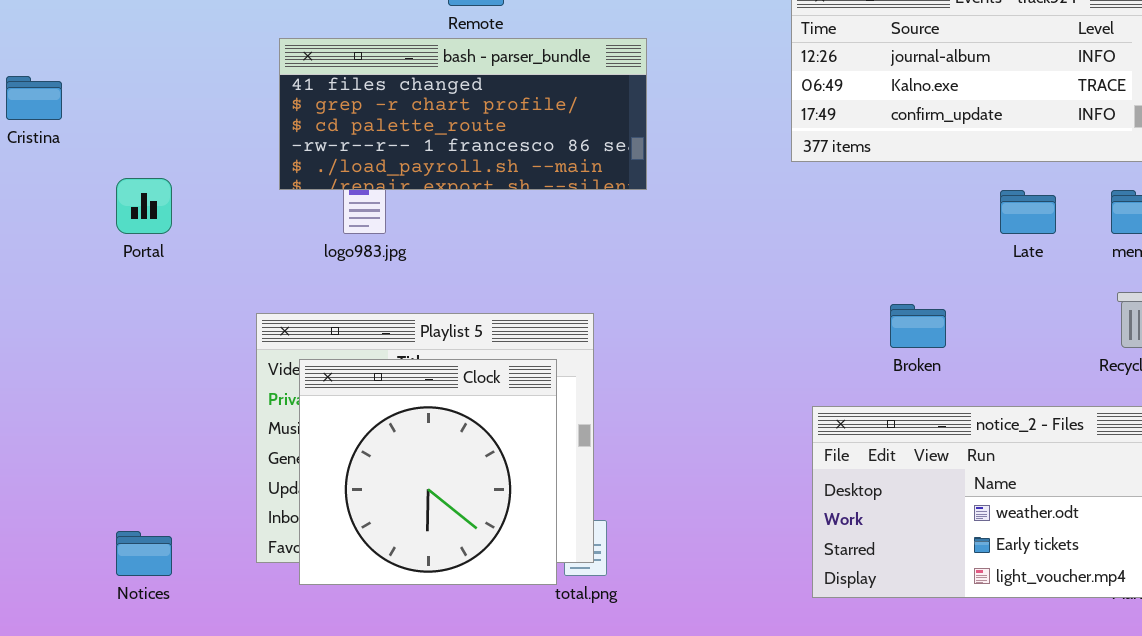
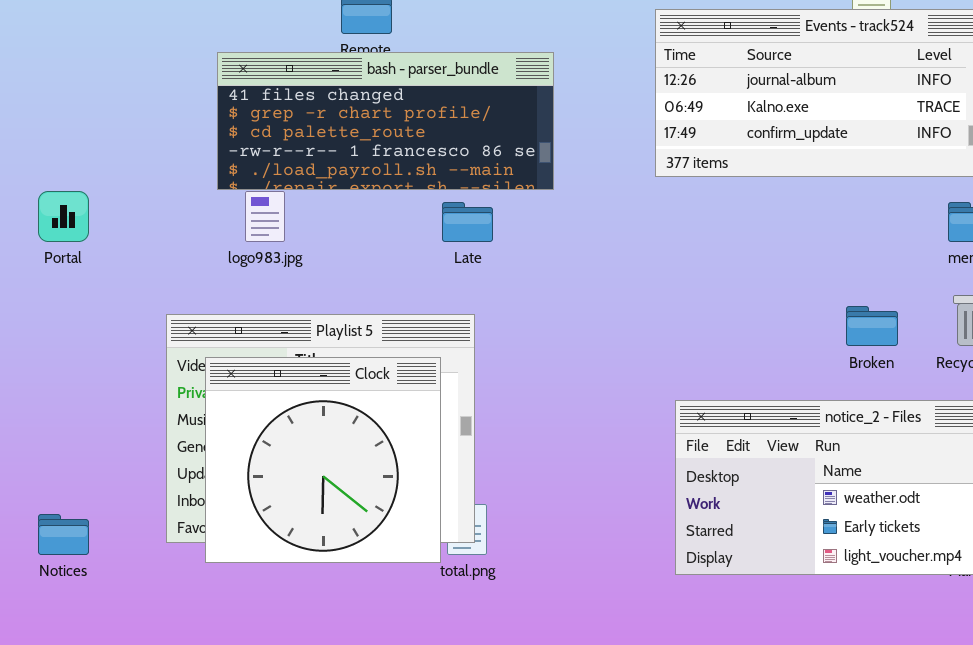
bash - parser_bundle: [279,38,647,190] -> [217,52,554,190], moved
Late: [1000,190,1056,234] -> [442,202,493,242], moved
Broken: [890,304,946,348] -> [846,306,898,346], moved

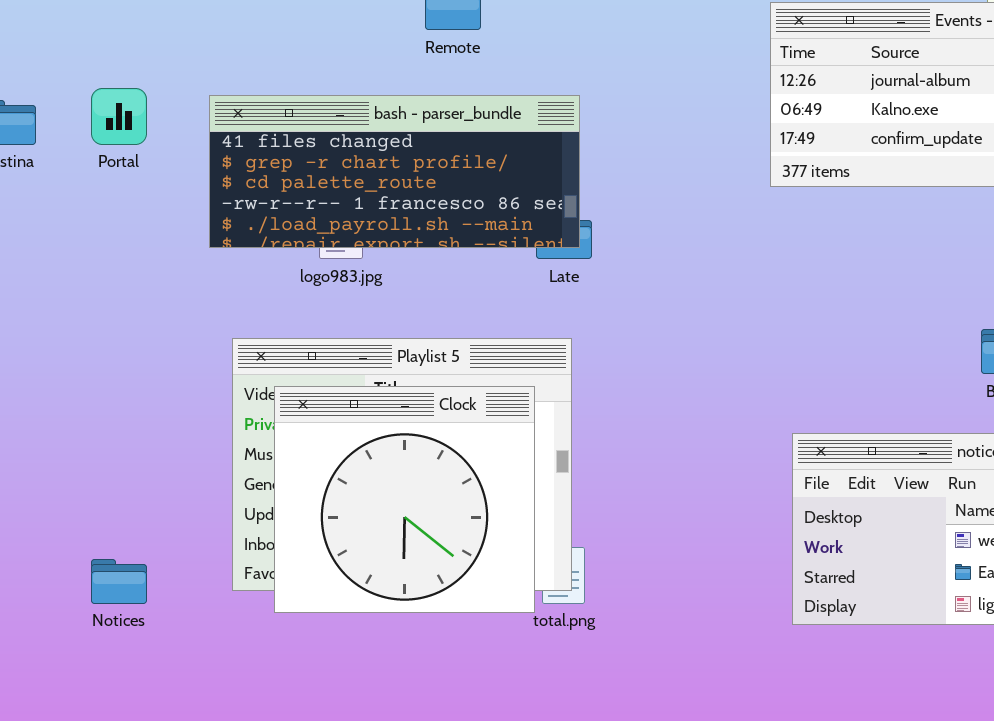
bash - parser_bundle: [217,52,554,190] -> [209,95,580,248], moved
Portal: [38,191,89,242] -> [91,88,147,145], moved

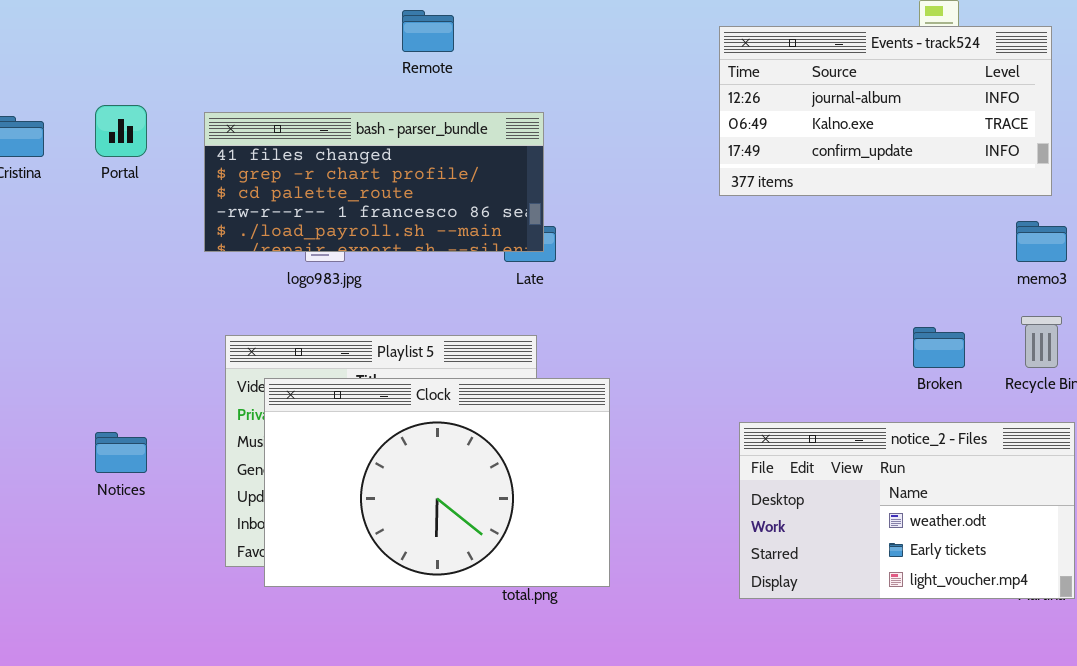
Clock: [274,386,535,613] -> [264,378,610,587], resized
Notices: [91,559,147,604] -> [95,432,147,473], moved

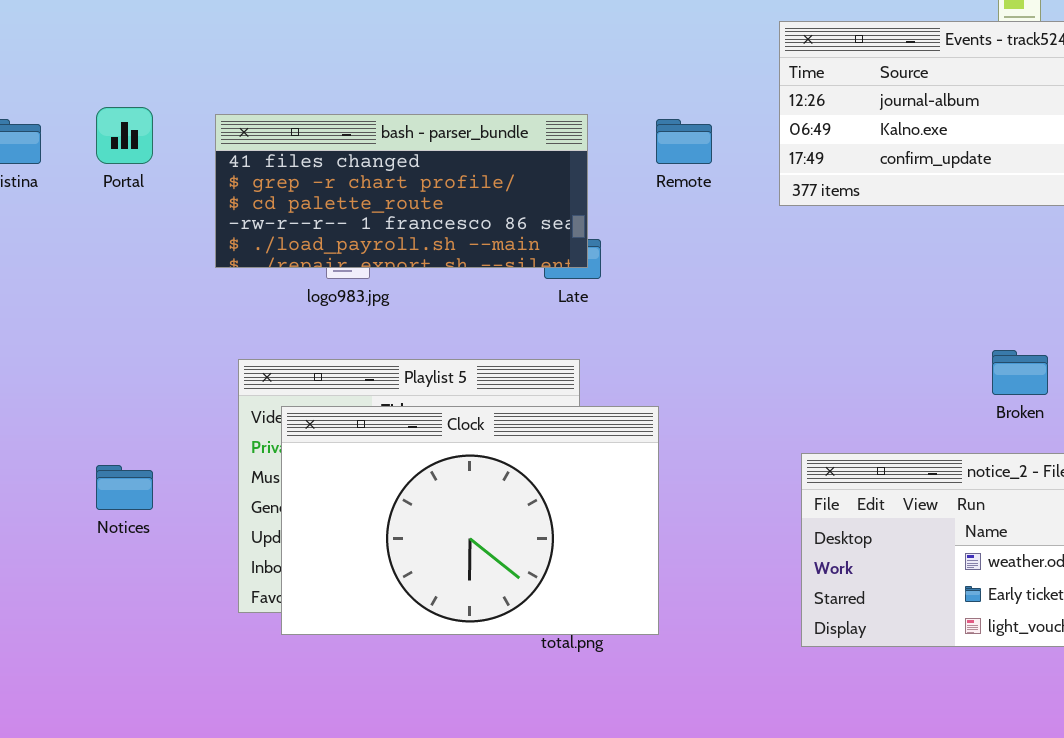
Remote: [402,10,454,52] -> [656,119,712,164], moved

